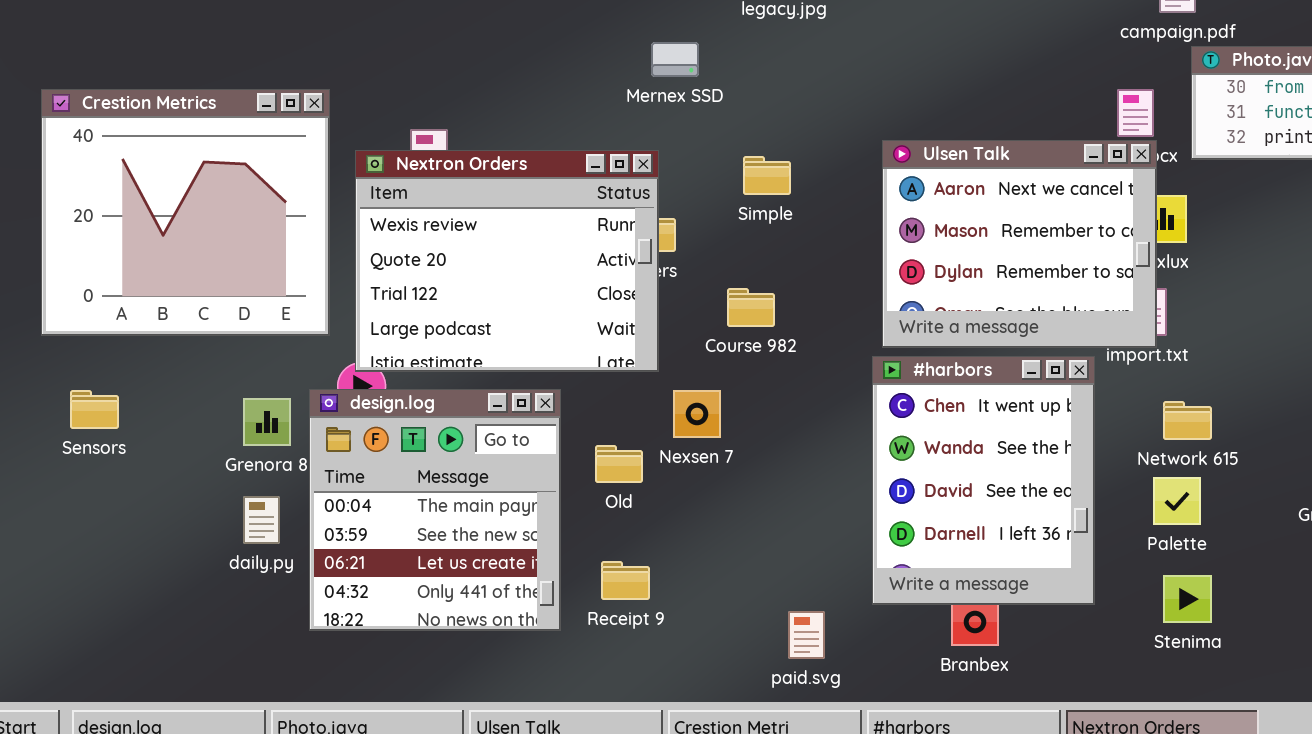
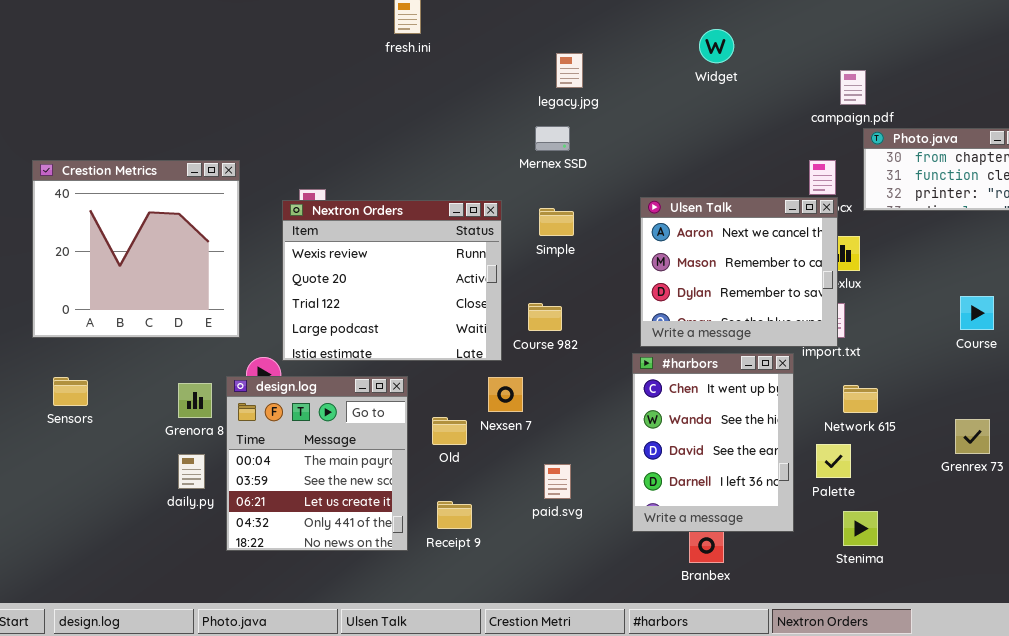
Mernex SSD: [651,42,699,77] -> [535,126,570,151], moved
Nextron Orders: [355,150,659,372] -> [282,200,502,361], moved
Palette: [1153,477,1201,525] -> [816,444,851,478], moved
paid.svg: [788,611,825,659] -> [544,464,571,499], moved

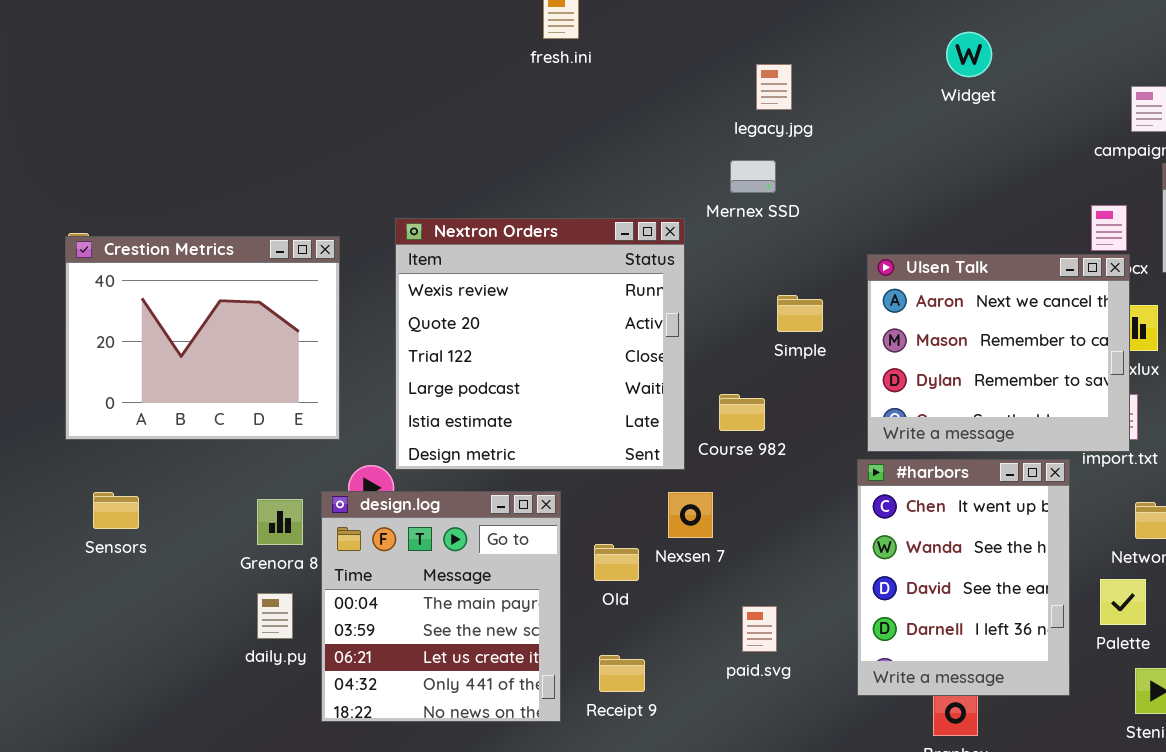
Crestion Metrics: [32,160,240,338] -> [65,236,340,440], resized
Nextron Orders: [282,200,502,361] -> [395,218,685,470], resized
Simple: [539,208,574,236] -> [777,295,823,332], moved

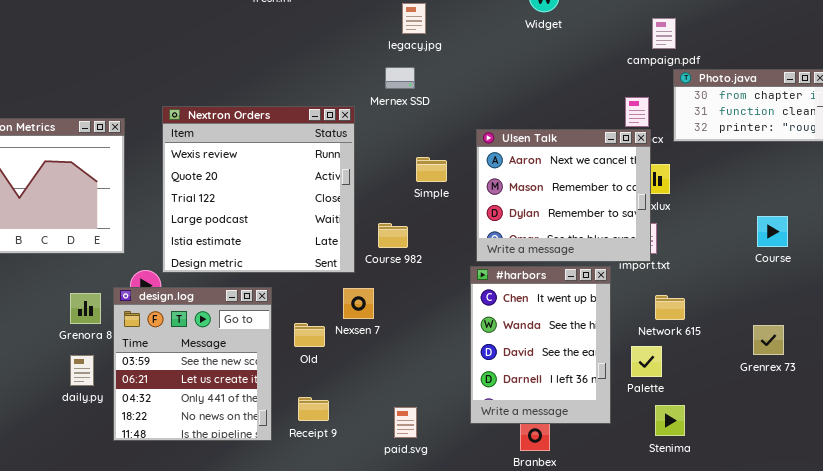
design.log: [321,491,561,722] -> [113,287,272,441], scrolled down 1 row
paid.svg: [742,606,777,652] -> [394,407,417,438], moved

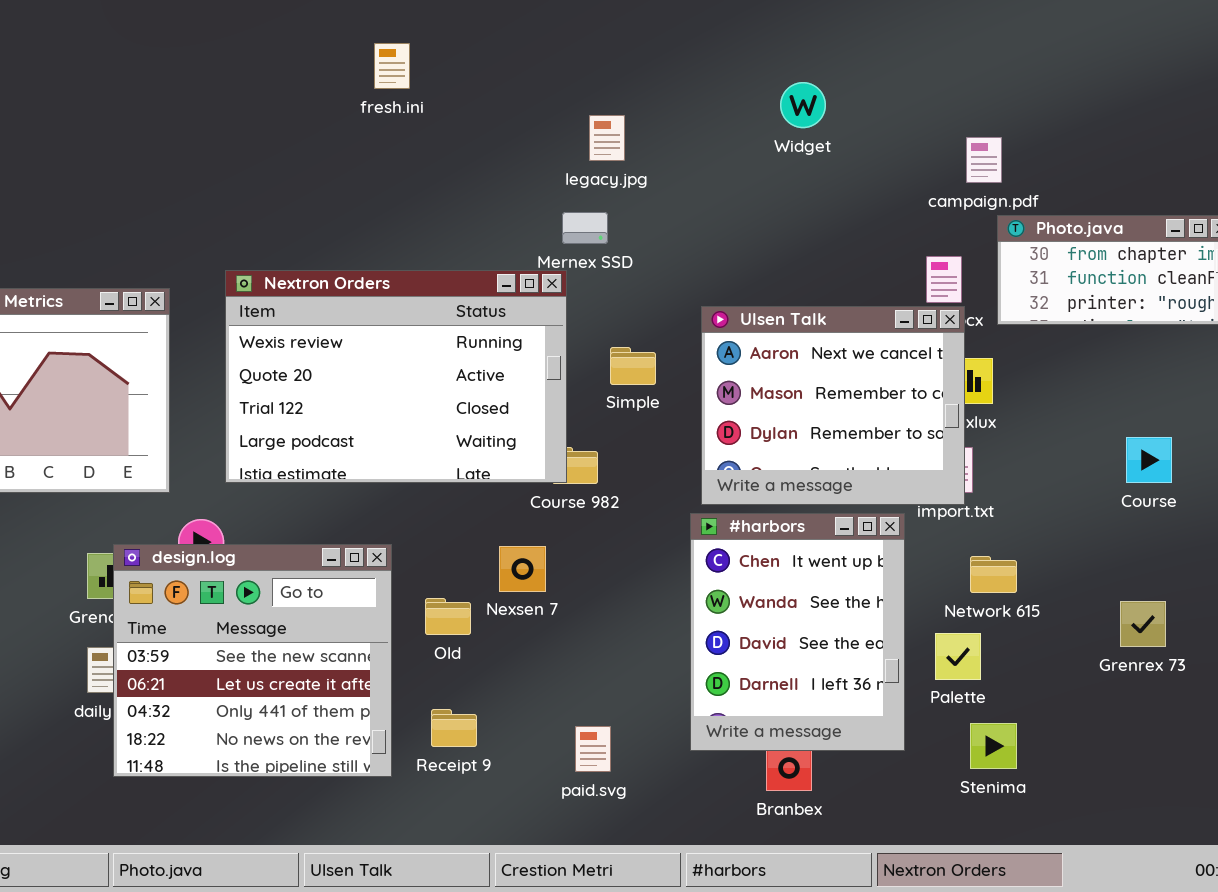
Nextron Orders: [162,106,355,273] -> [225,270,567,483], resized
design.log: [113,287,272,441] -> [113,544,392,777], resized

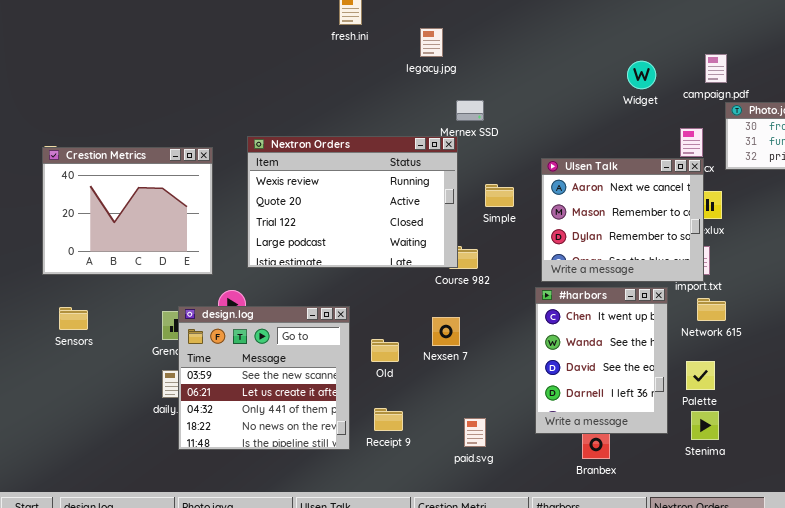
Widget: [780,82,826,128] -> [627,61,656,89], moved
legacy.jpg: [589,115,625,161] -> [420,28,443,57], moved
Nexsen 7: [499,546,546,592] -> [432,317,460,346], moved
Network 615: [970,556,1017,593] -> [697,298,726,321], moved
Stenima: [970,723,1017,769] -> [691,411,719,440], moved

